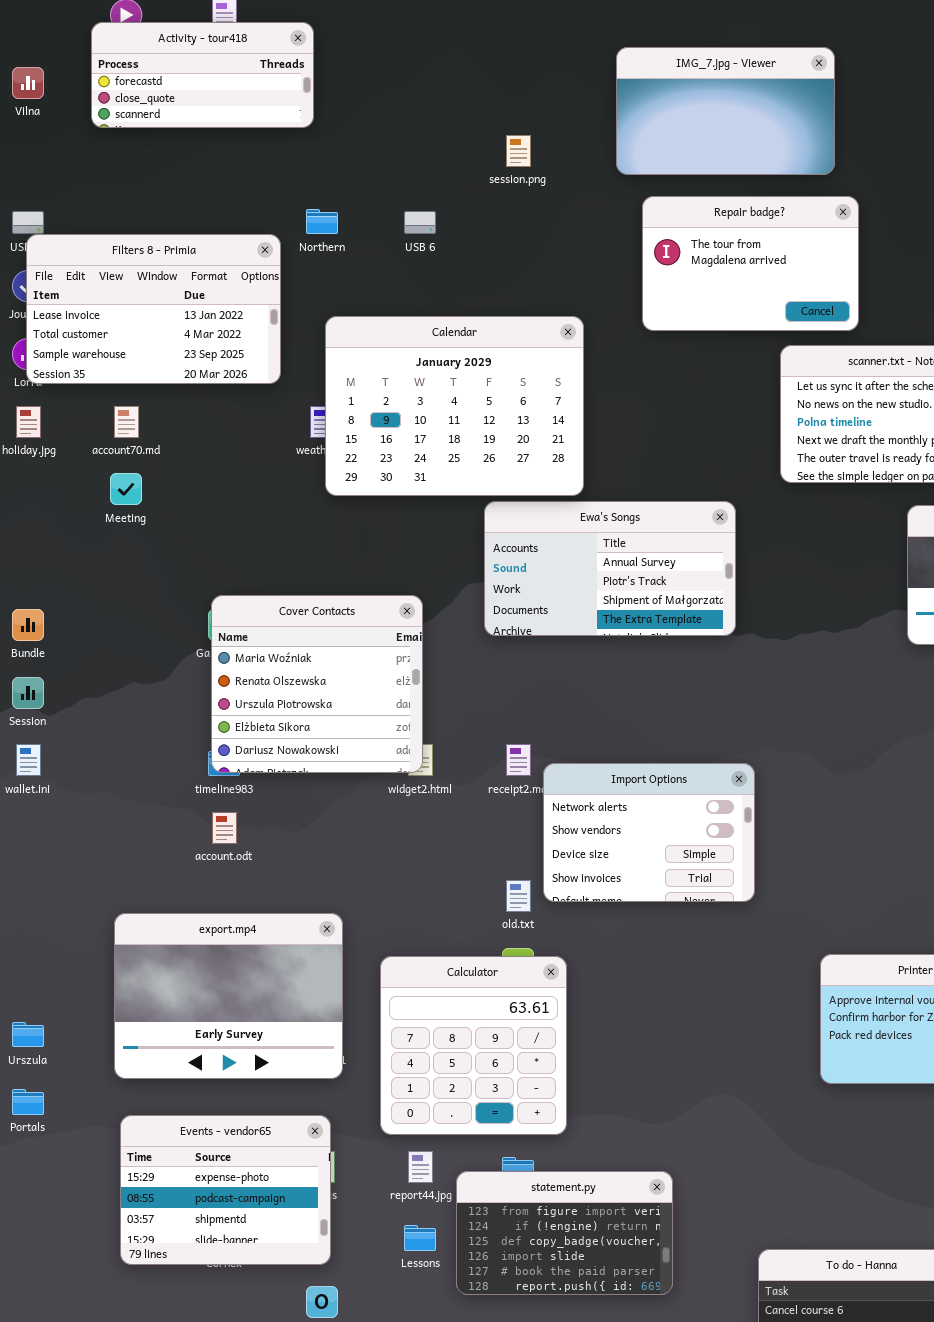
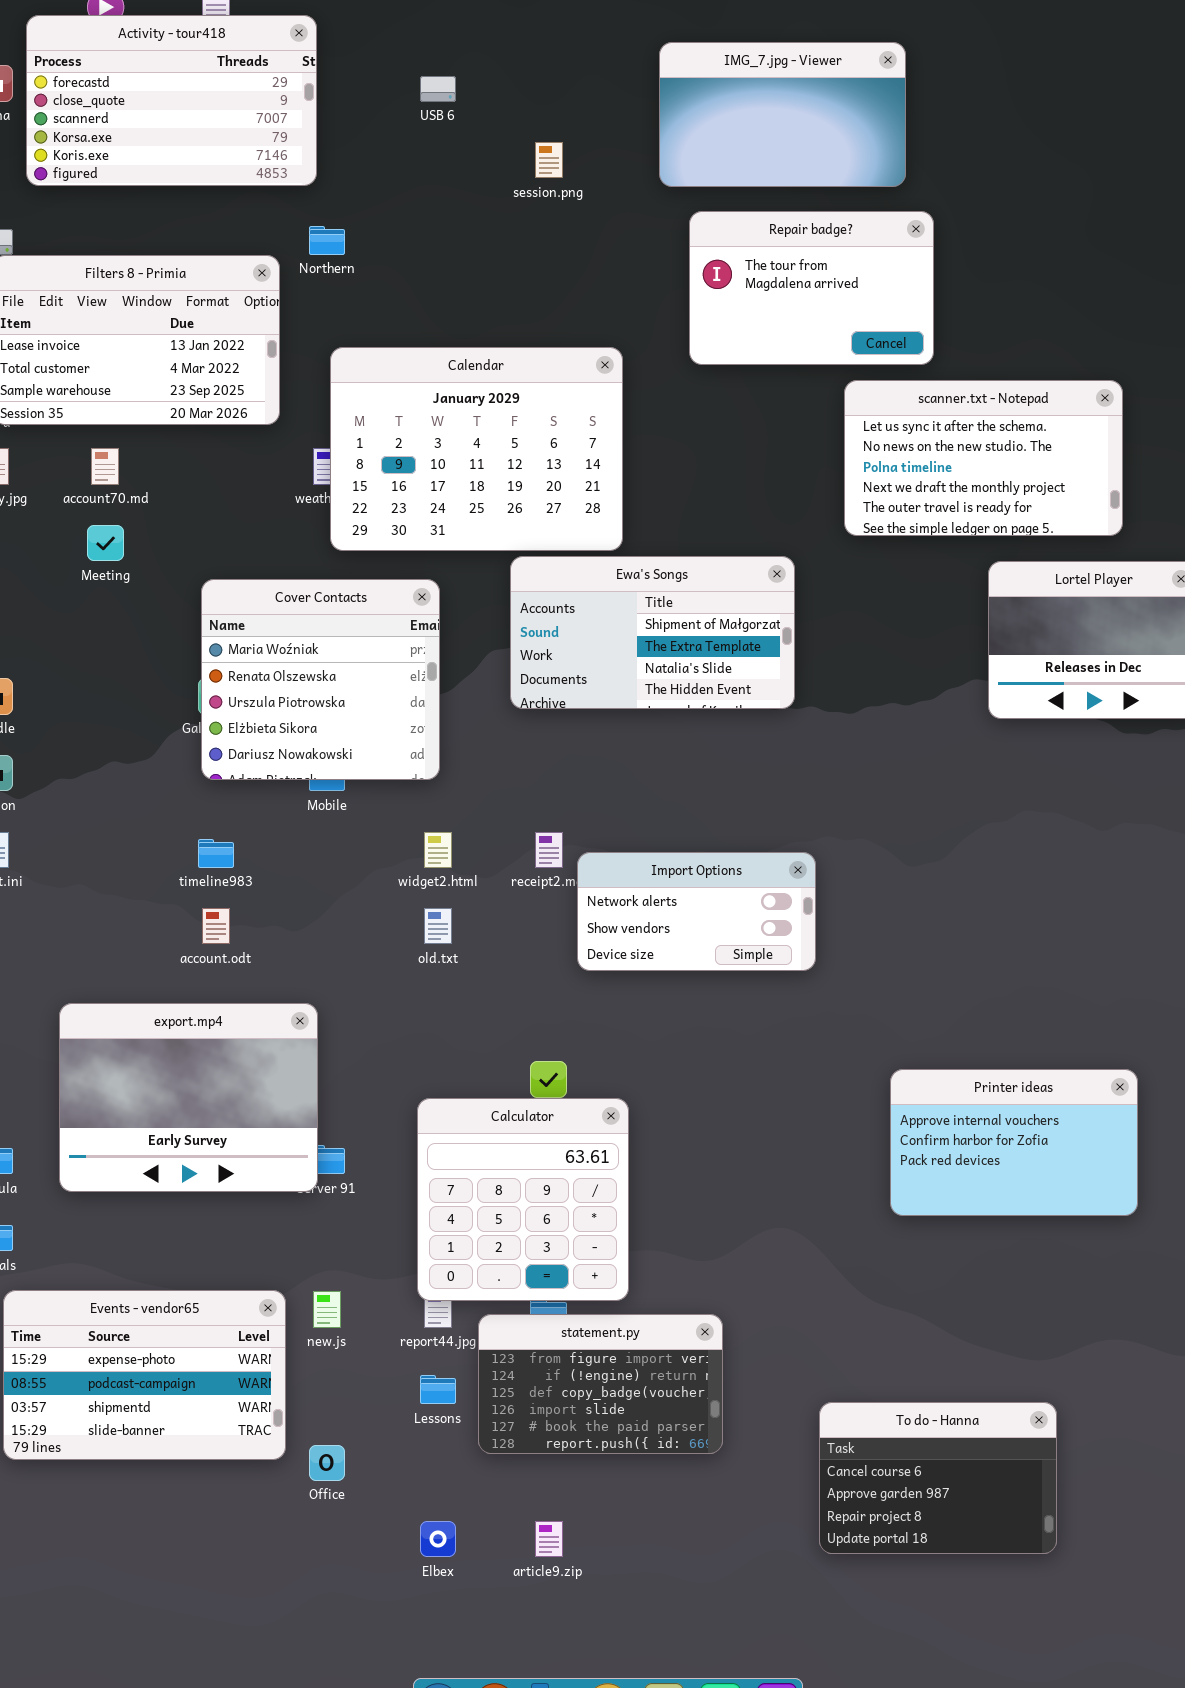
Activity - tour418: [91,22,314,128] -> [26,15,317,186], resized
USB 6: [404,211,436,234] -> [420,76,456,102], moved
Ewa's Songs: [484,501,736,636] -> [510,556,795,709], scrolled down 2 rows
Cover Contacts: [211,595,423,773] -> [201,579,440,780], moved
Import Options: [543,763,755,902] -> [577,852,816,971], resized
old.txt: [506,880,531,912] -> [424,908,452,944], moved
export.mp4: [114,913,343,1079] -> [59,1003,318,1192], moved
Calculator: [380,956,567,1135] -> [417,1098,629,1301], moved
Events - vendor65: [120,1115,331,1265] -> [3,1290,286,1460], moved, resized

